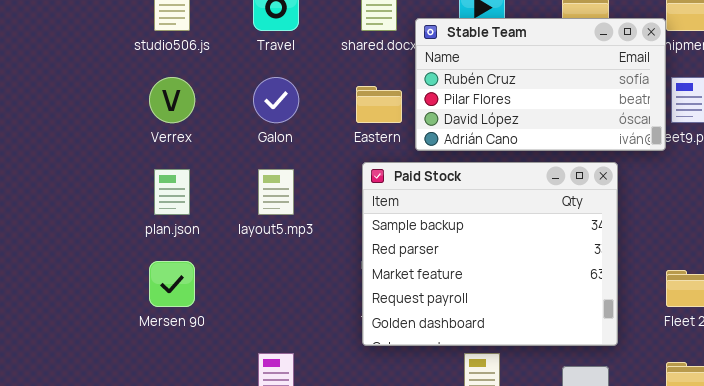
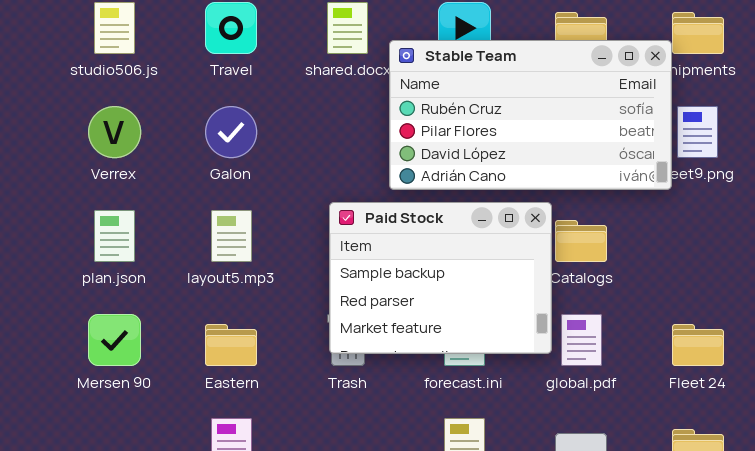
Eastern: [356,86,402,123] -> [205,324,257,366], moved
Paid Stock: [362,162,618,346] -> [329,202,552,354], resized

